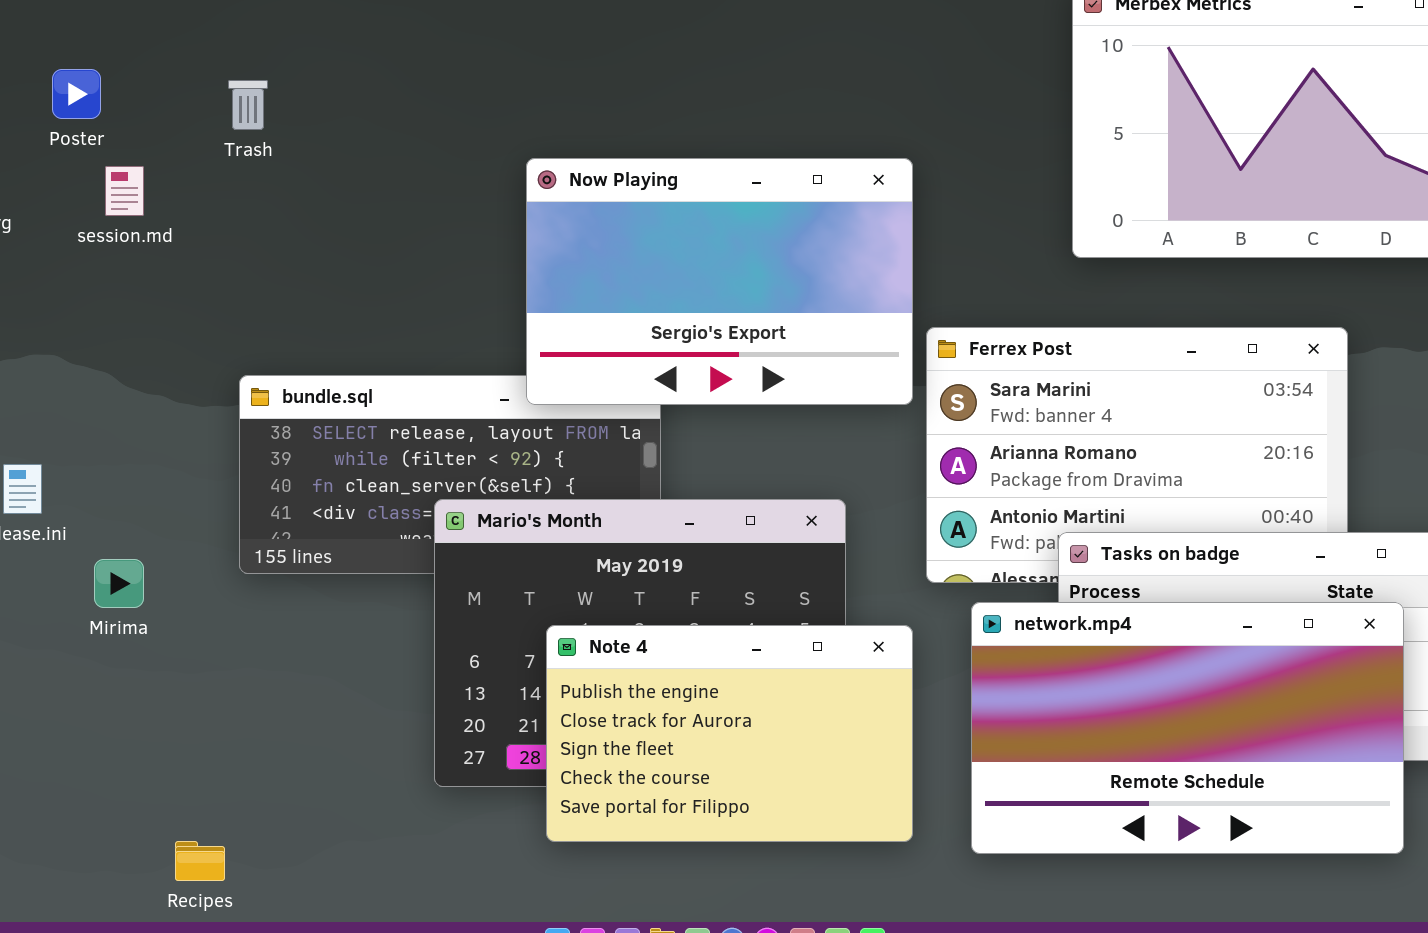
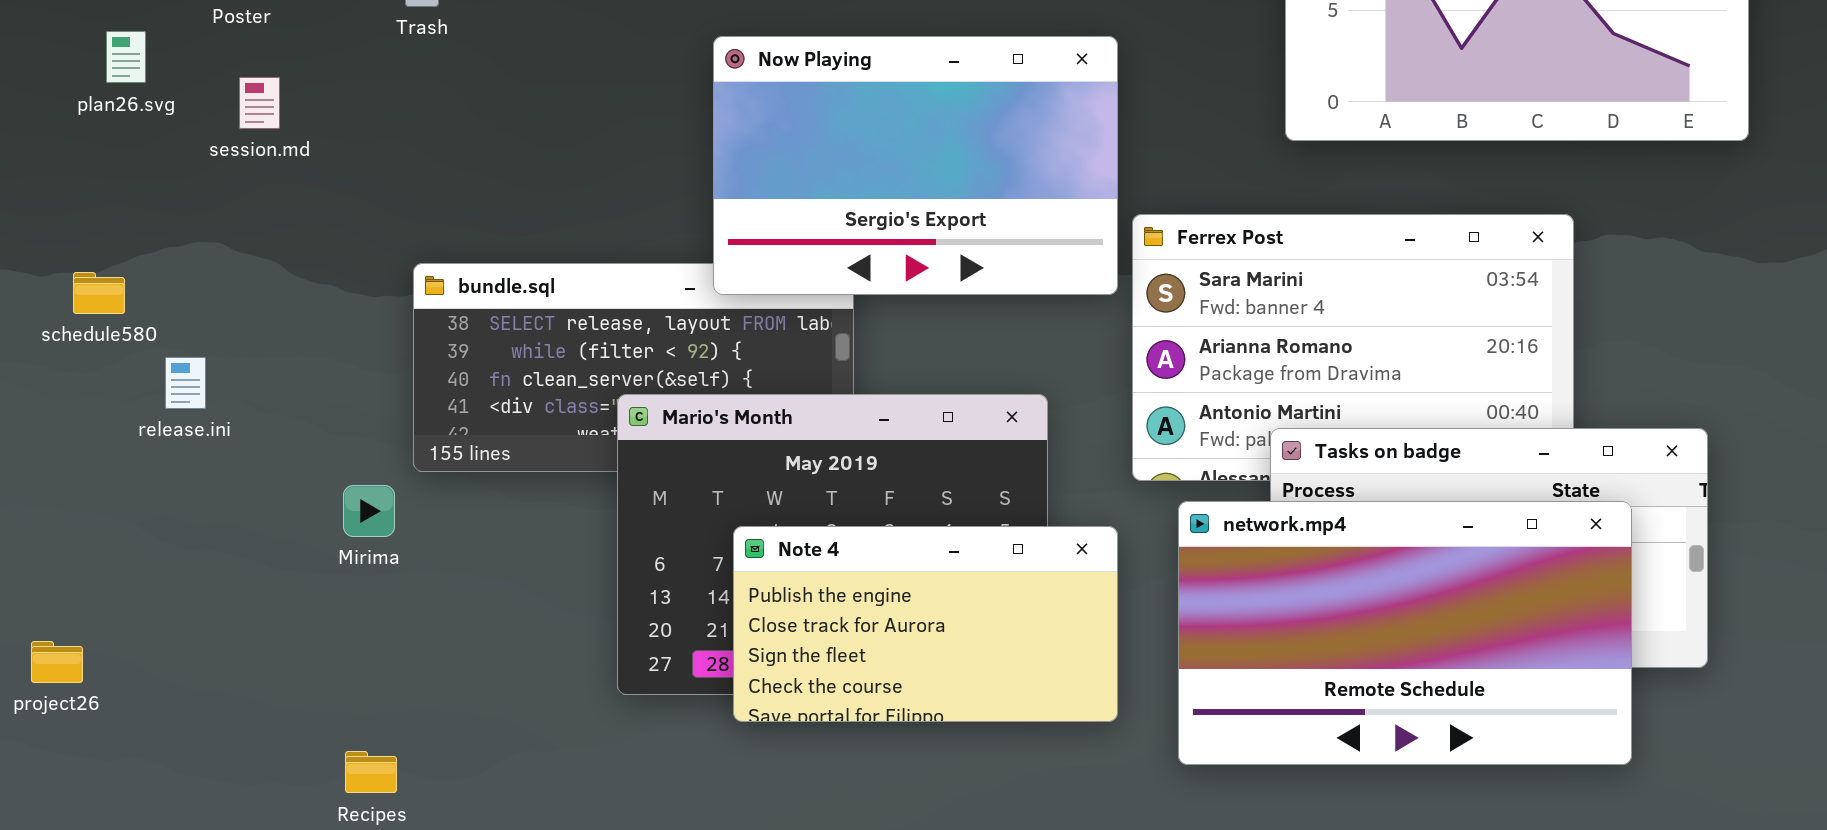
session.md: [105,166,144,216] -> [239,77,280,129], moved
Mirima: [94,559,144,608] -> [343,485,395,537], moved
Note 4: [546,625,913,842] -> [733,526,1118,722], resized

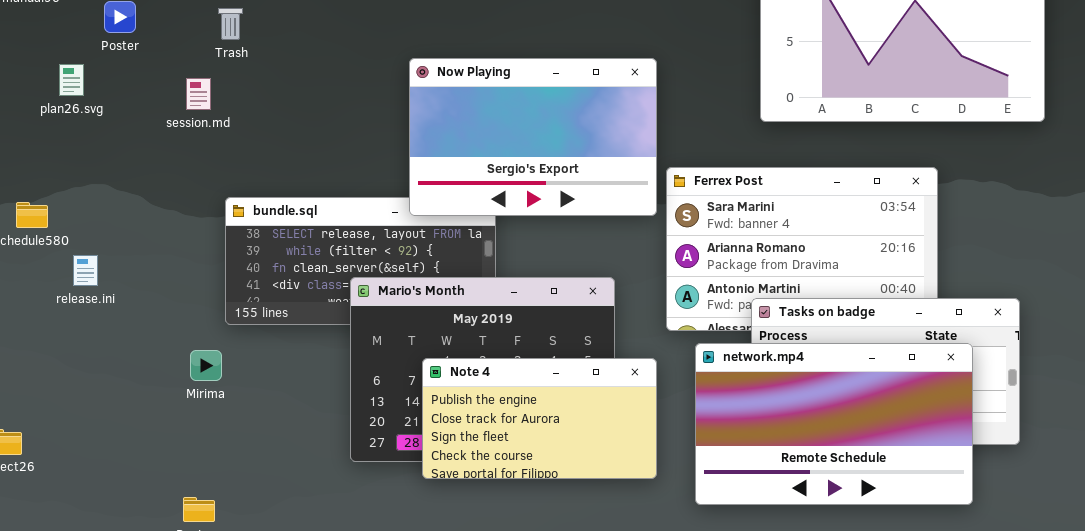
plan26.svg: [106,31,146,83] -> [59,64,84,96], moved
session.md: [239,77,280,129] -> [186,78,211,110], moved
Mirima: [343,485,395,537] -> [190,350,222,381], moved

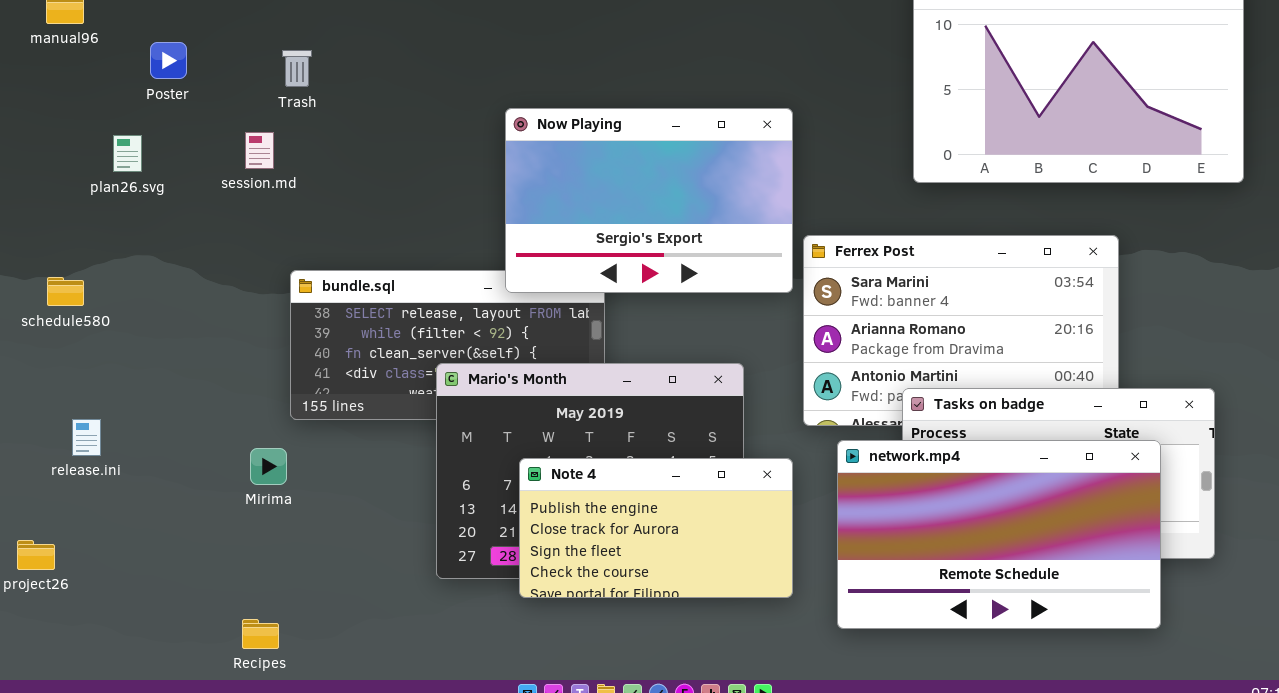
plan26.svg: [59,64,84,96] -> [113,135,142,172], moved
release.ini: [73,255,98,286] -> [72,419,101,456], moved

